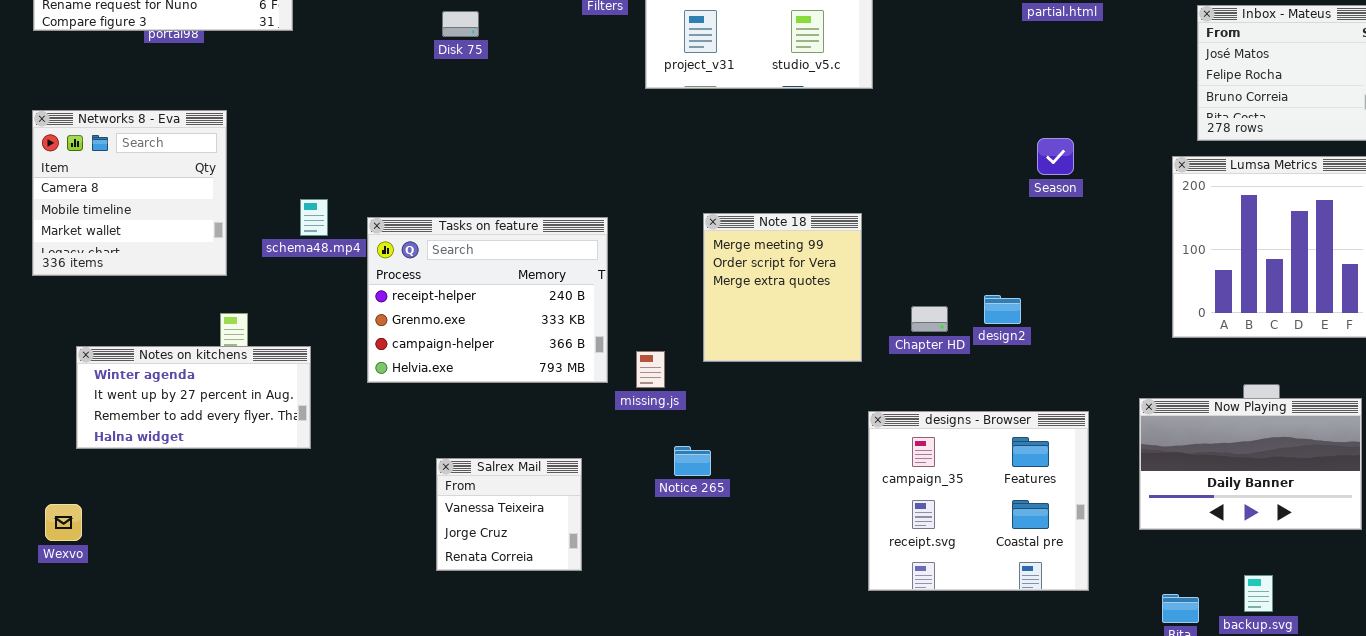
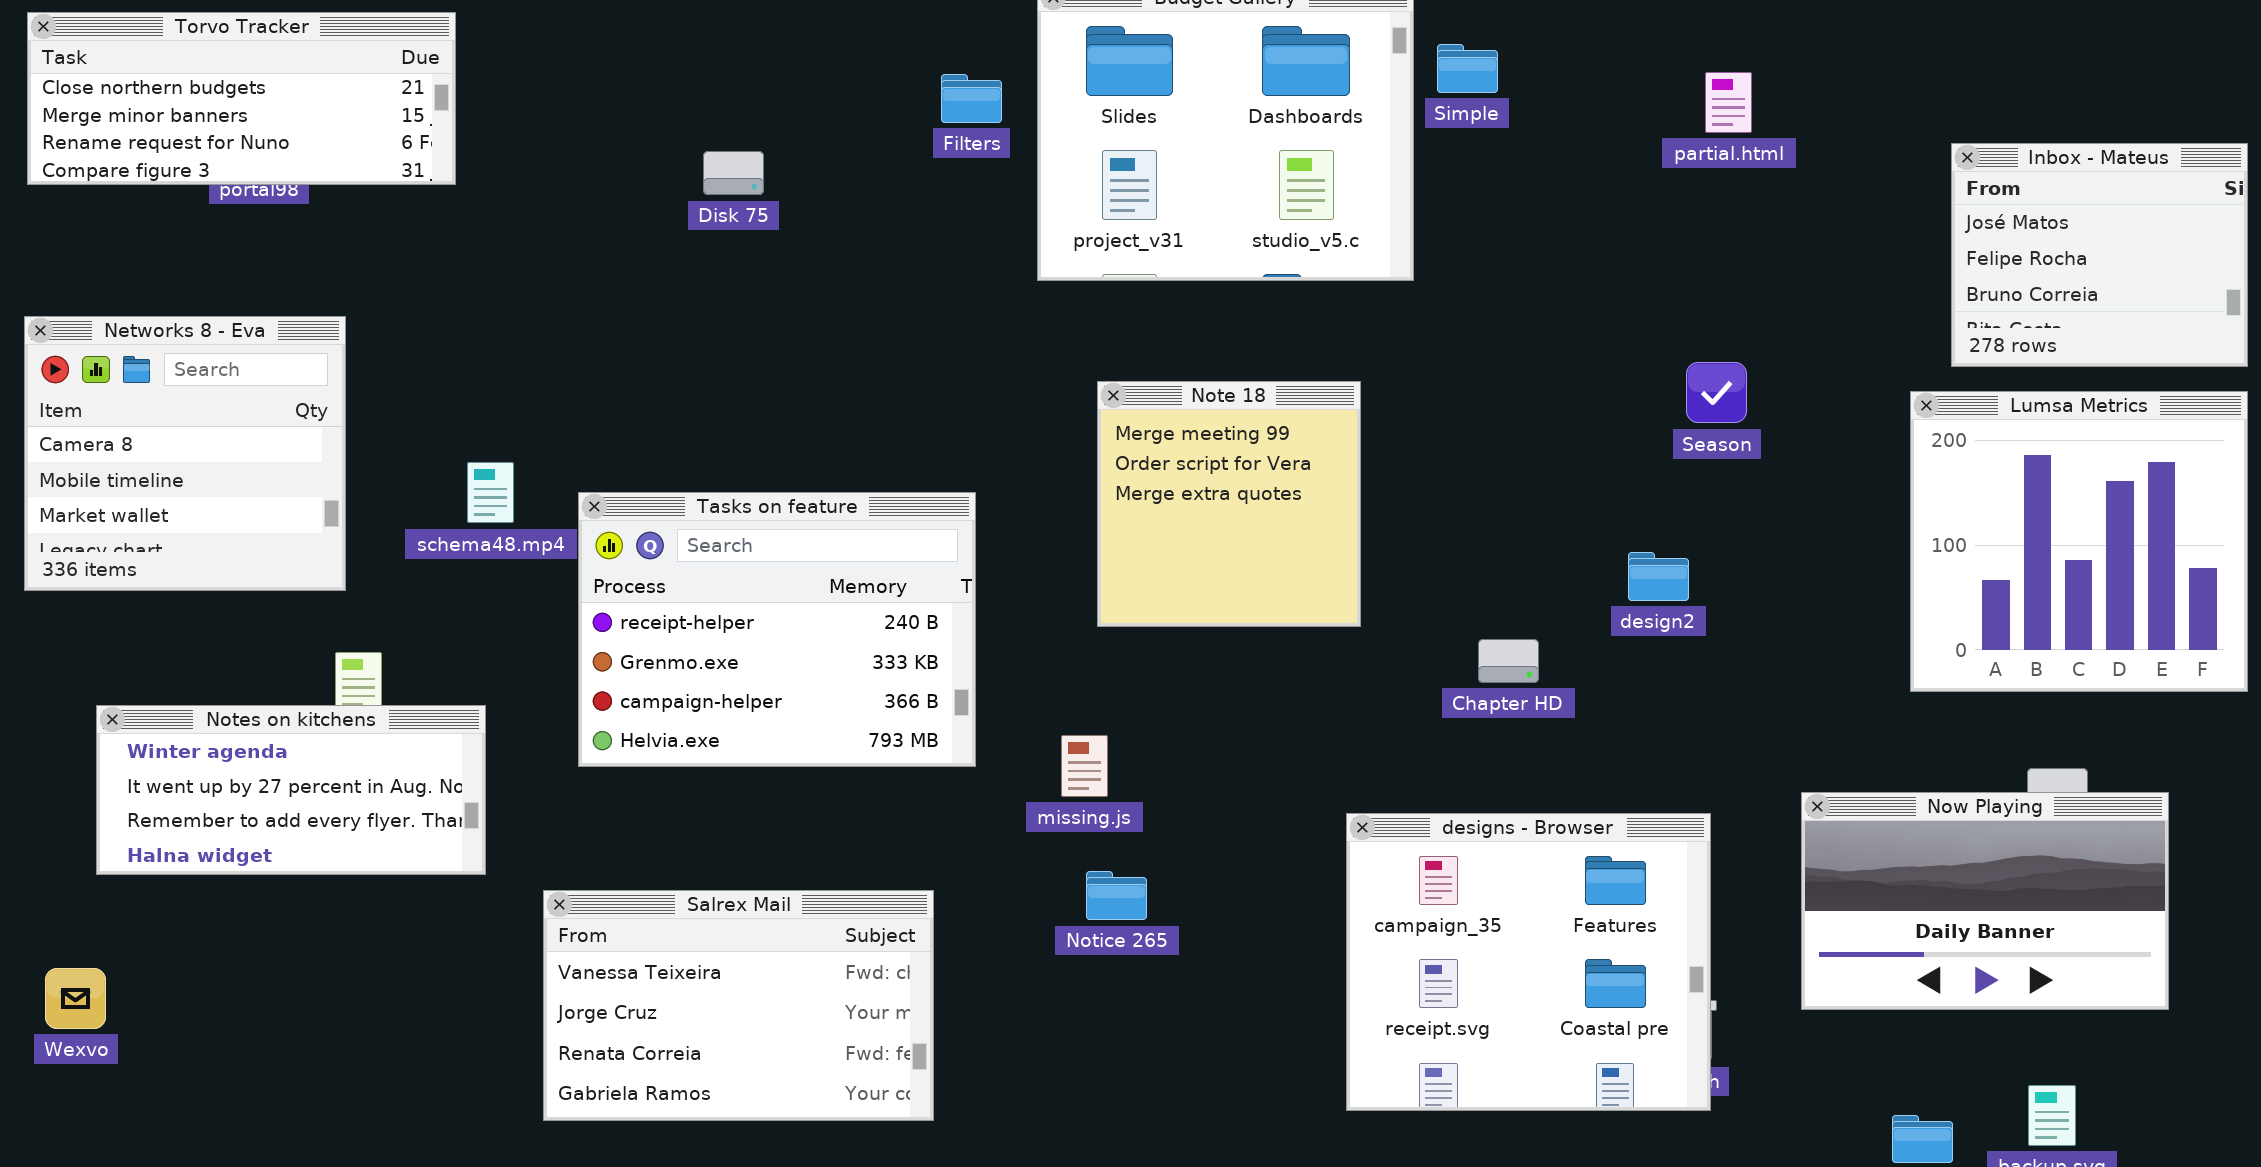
Note 18: [703,213,862,362] -> [1097,381,1361,627], moved
design2: [984,295,1021,324] -> [1628,552,1689,601], moved
missing.js: [636,351,665,388] -> [1061,735,1108,797], moved
Now Playing: [1139,398,1362,530] -> [1801,792,2169,1010], moved
designs - Browser: [868,411,1089,591] -> [1346,813,1711,1111], moved
Salrex Mail: [436,458,582,571] -> [543,890,934,1121], resized

